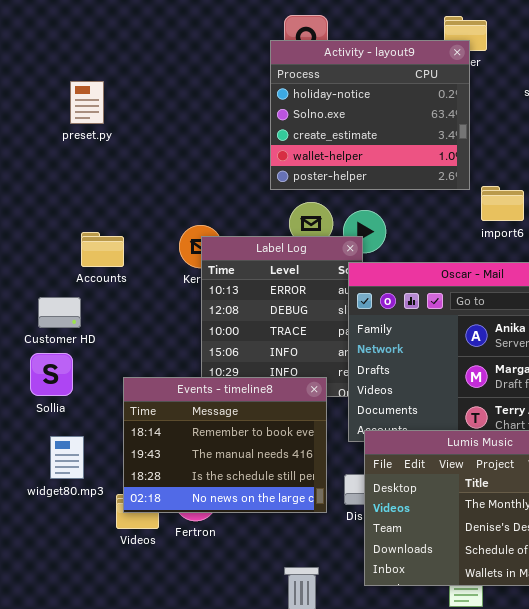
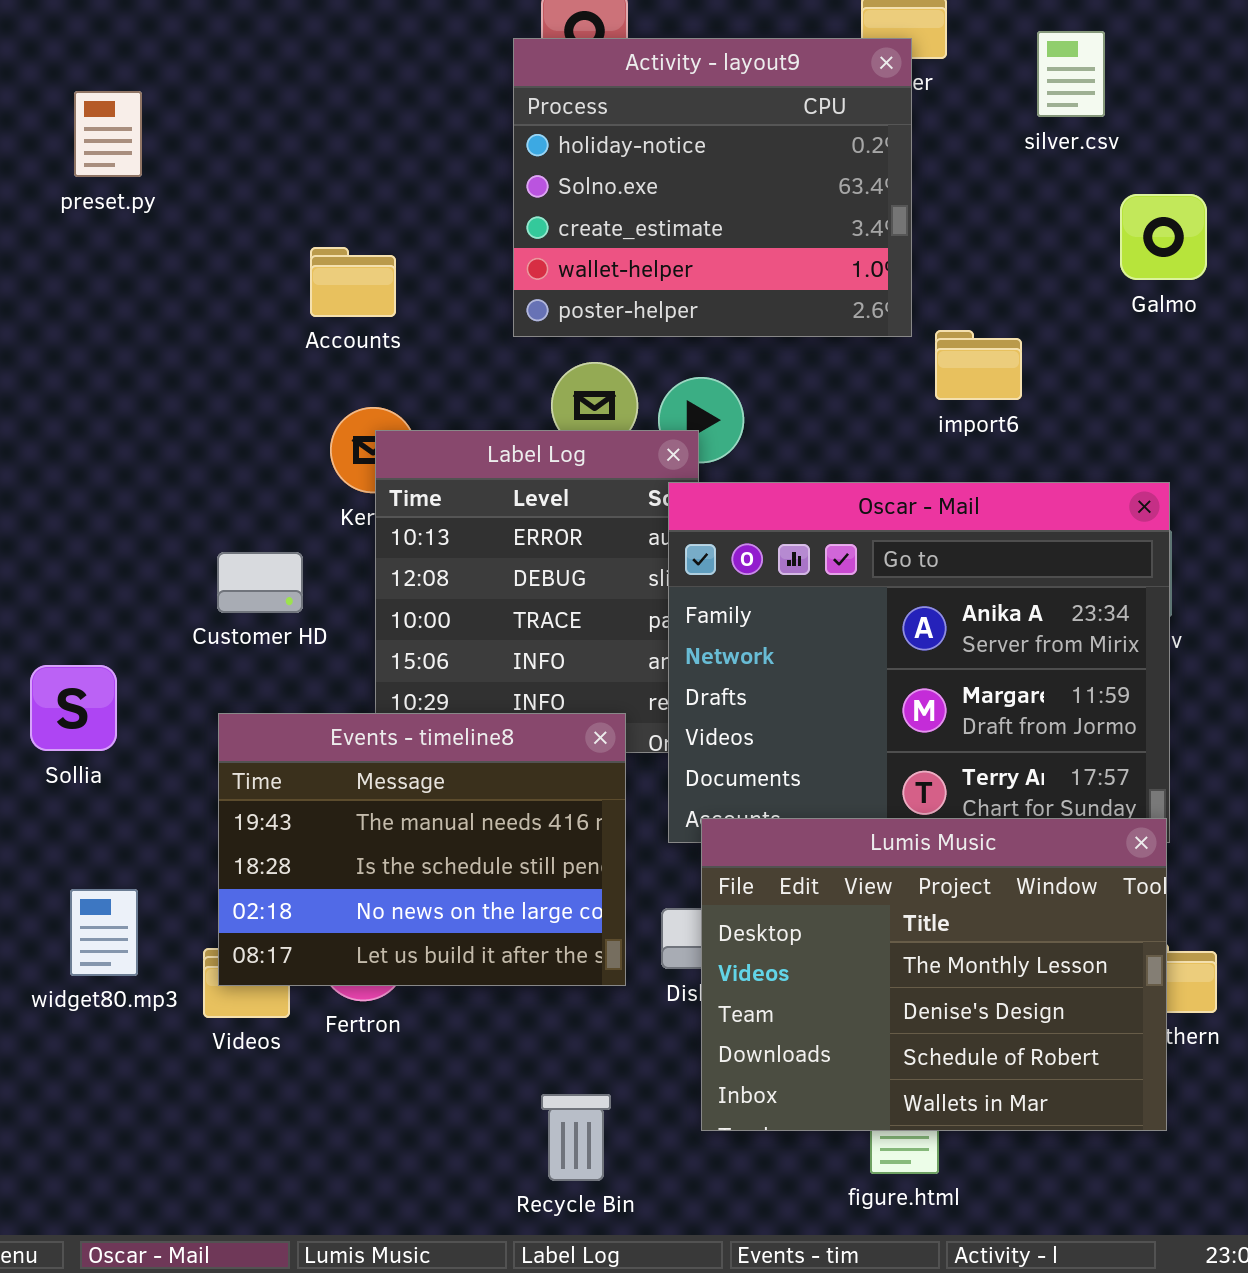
preset.py: [70,81,104,124] -> [74,91,142,177], moved
Accounts: [81,232,124,267] -> [310,247,396,317], moved
Customer HD: [38,297,81,328] -> [217,552,303,613], moved
Events - timeline8: [123,377,327,513] -> [218,713,626,986], scrolled down 1 row
widget80.mp3: [50,436,84,479] -> [70,889,138,976], moved

